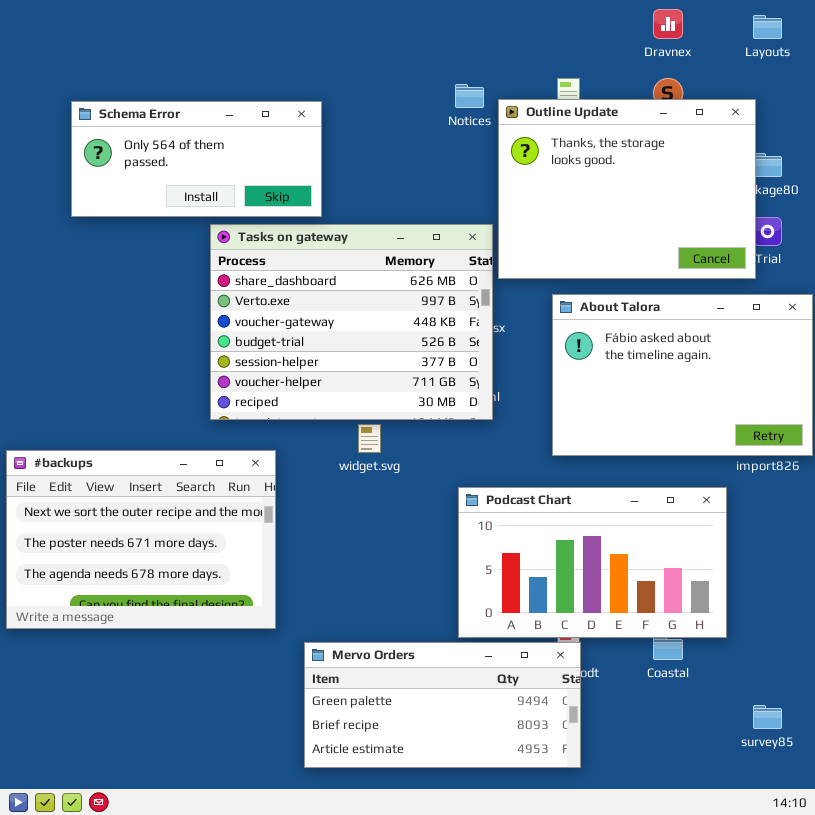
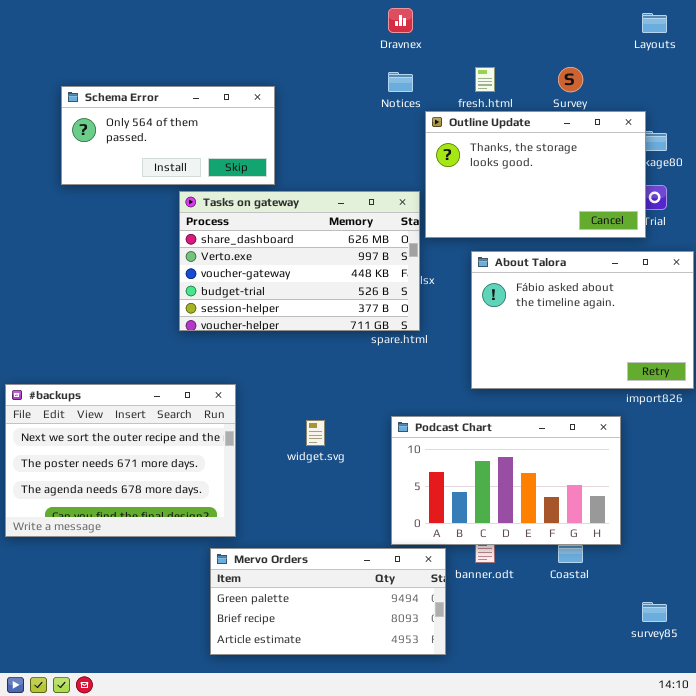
Dravnex: [653,9,683,39] -> [388,8,413,33], moved
Outline Update: [498,99,756,279] -> [425,111,646,238], resized
Tasks on gateway: [210,224,493,420] -> [179,191,420,331], resized
widget.svg: [358,424,381,453] -> [306,420,325,446], moved
Mervo Orders: [304,642,581,768] -> [210,548,446,655], moved

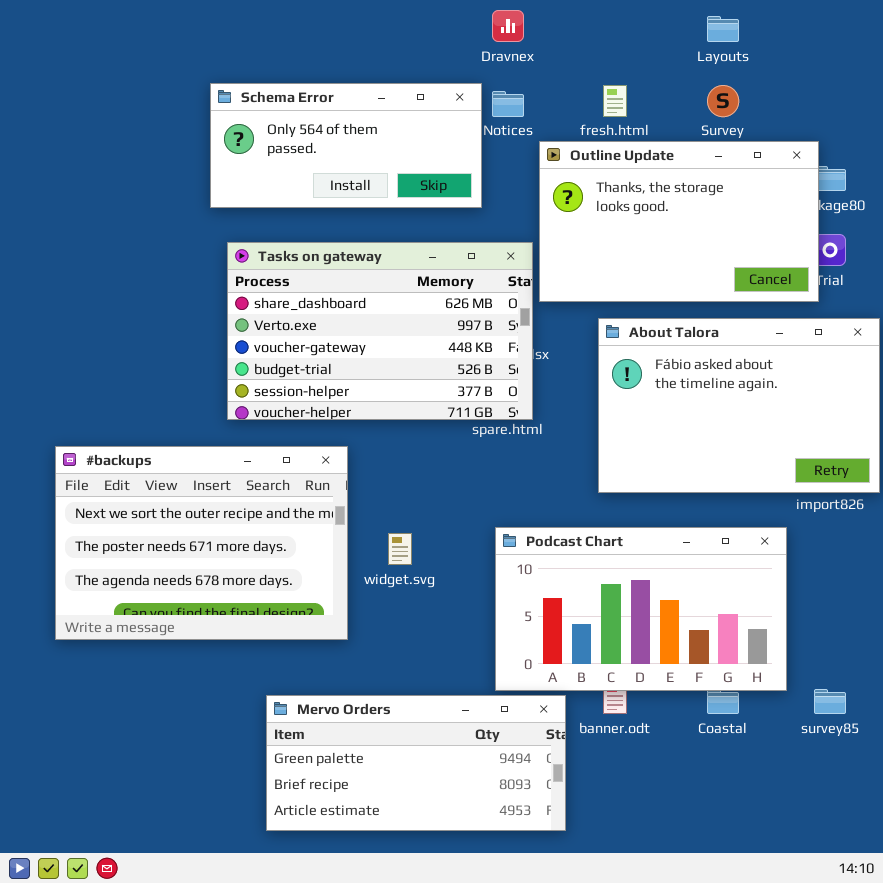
Layouts: [642,13,667,33] -> [707,16,739,42], moved
Schema Error: [61,86,275,185] -> [210,83,482,208], moved
#backups: [5,384,236,537] -> [55,446,348,640], moved
survey85: [642,602,667,622] -> [814,689,846,714], moved

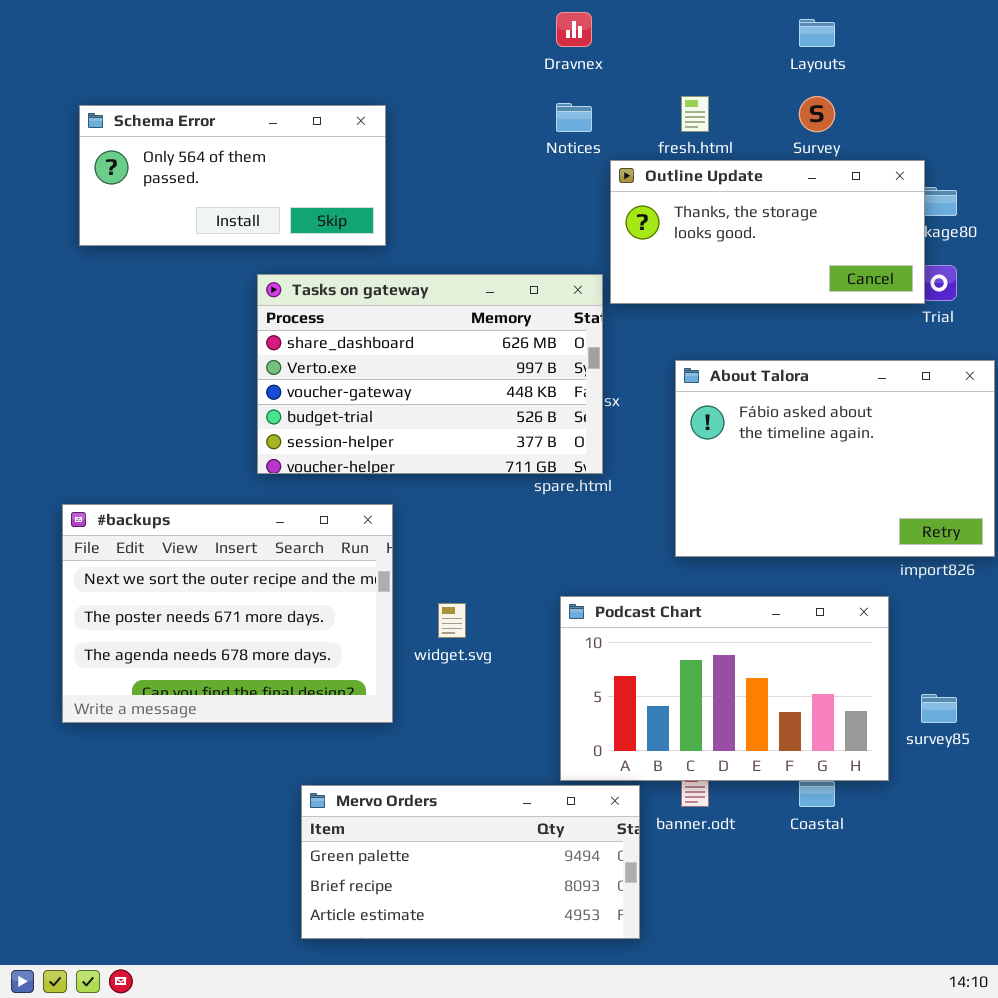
Schema Error: [210,83,482,208] -> [79,105,386,246], moved
Outline Update: [539,141,819,302] -> [610,160,925,304], resized
survey85: [814,689,846,714] -> [921,694,957,723], moved

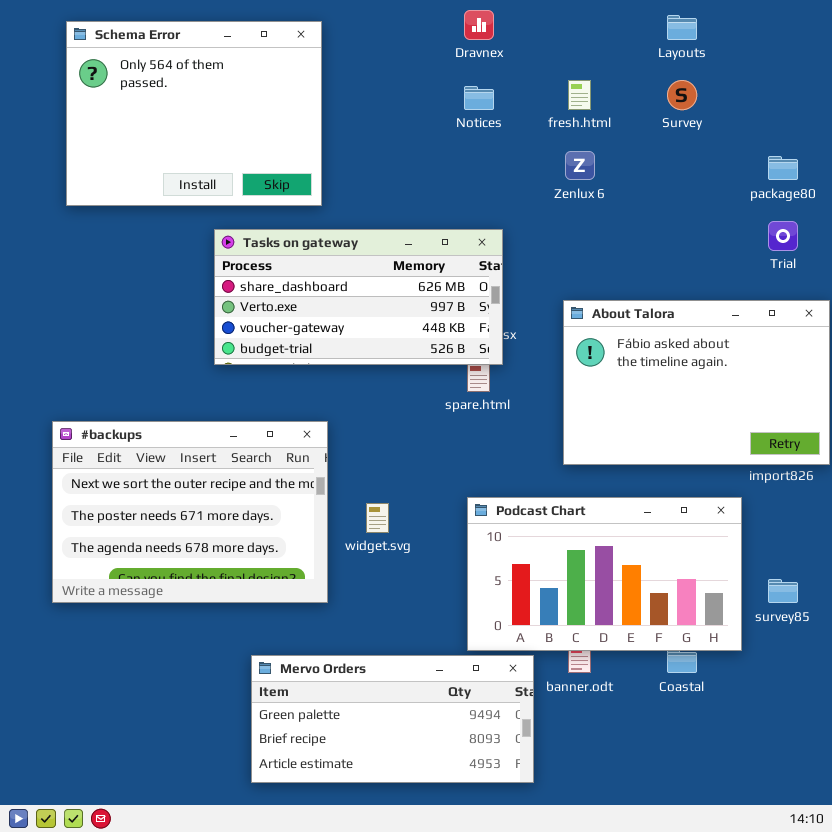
Schema Error: [79,105,386,246] -> [66,21,322,206], resized
Outline Update: [610,160,925,304] -> none, closed
Tasks on gateway: [257,274,603,474] -> [214,229,503,365], resized

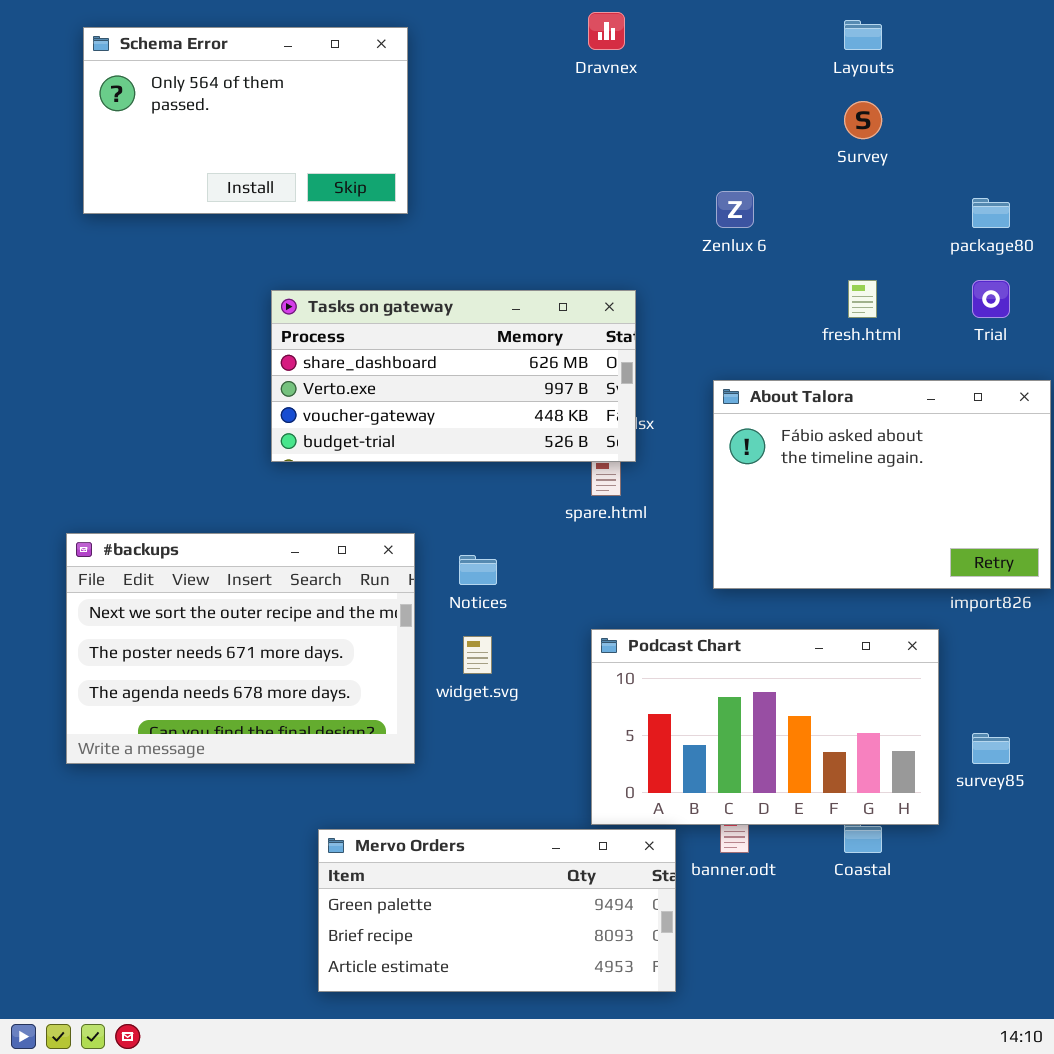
Schema Error: [66,21,322,206] -> [83,27,408,214], resized
fresh.html: [568,80,591,110] -> [848,280,877,318], moved
Notices: [464,86,494,110] -> [459,555,497,585], moved

